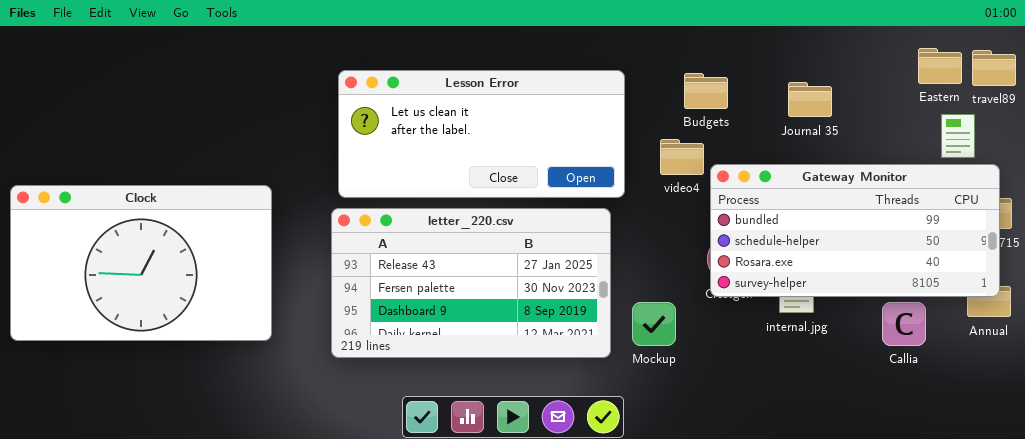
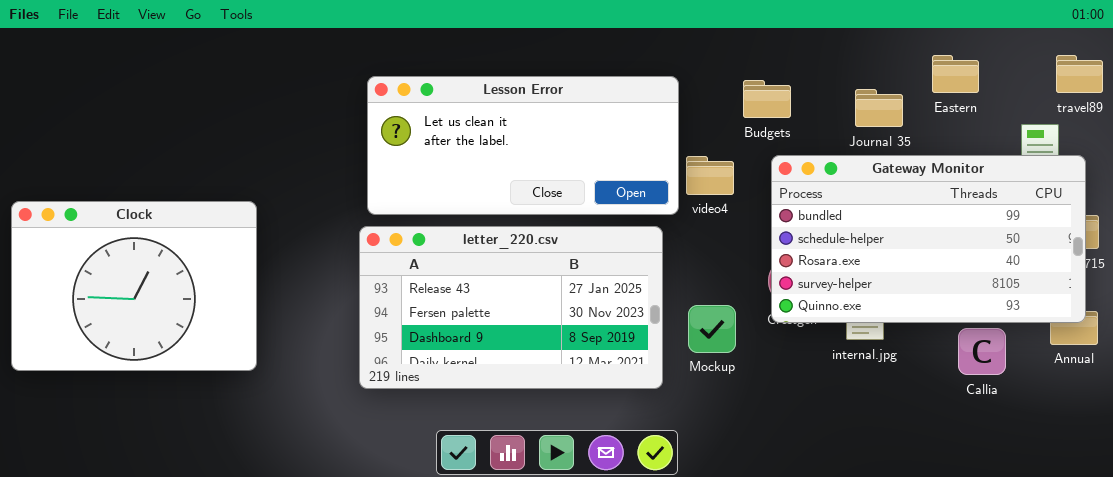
Eastern: [918,48,962,84] -> [932,55,979,93], moved
video4: [660,139,704,175] -> [686,156,734,195], moved
Gateway Monitor: [710,164,1000,297] -> [771,155,1086,323], resized
Clock: [10,185,272,341] -> [11,201,257,371], resized
Mockup: [632,302,676,346] -> [688,305,736,353], moved

